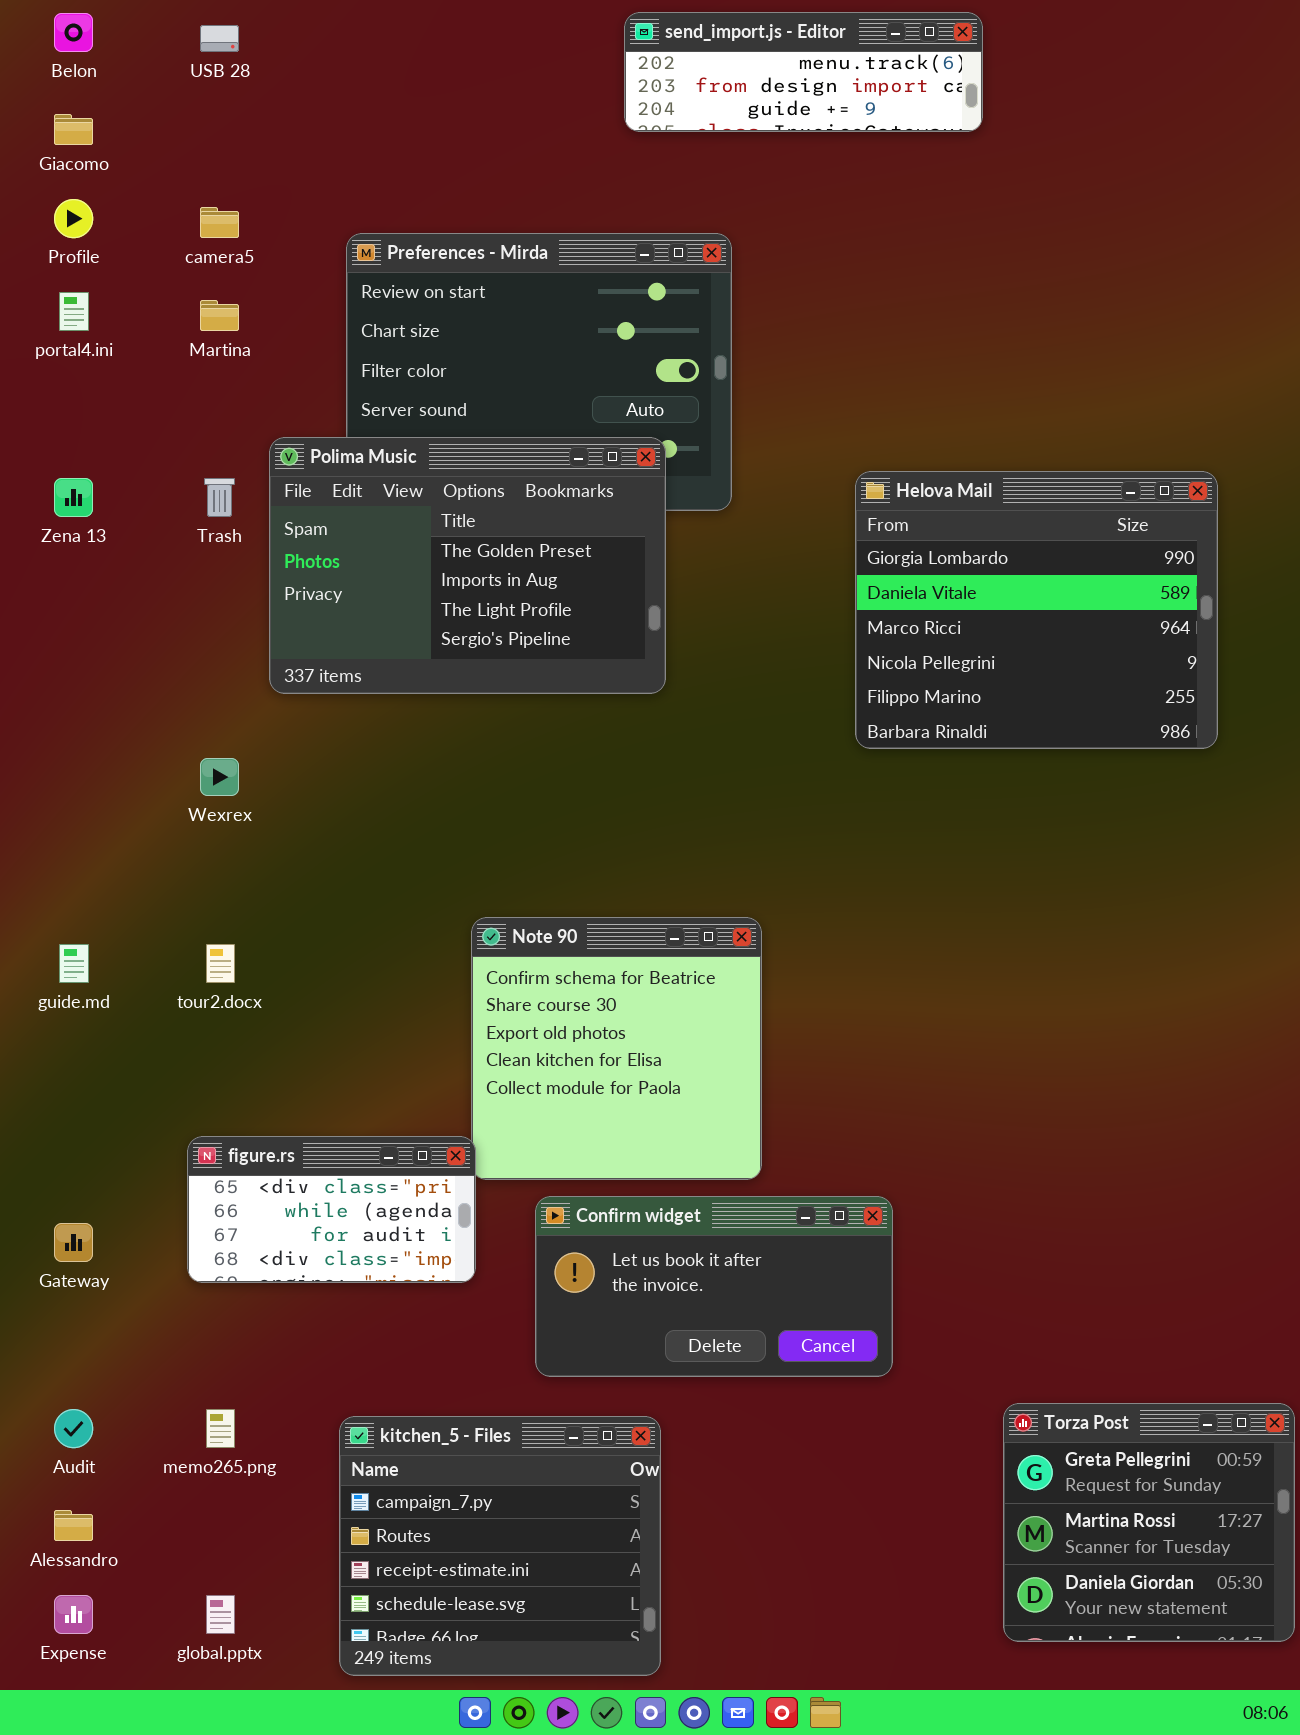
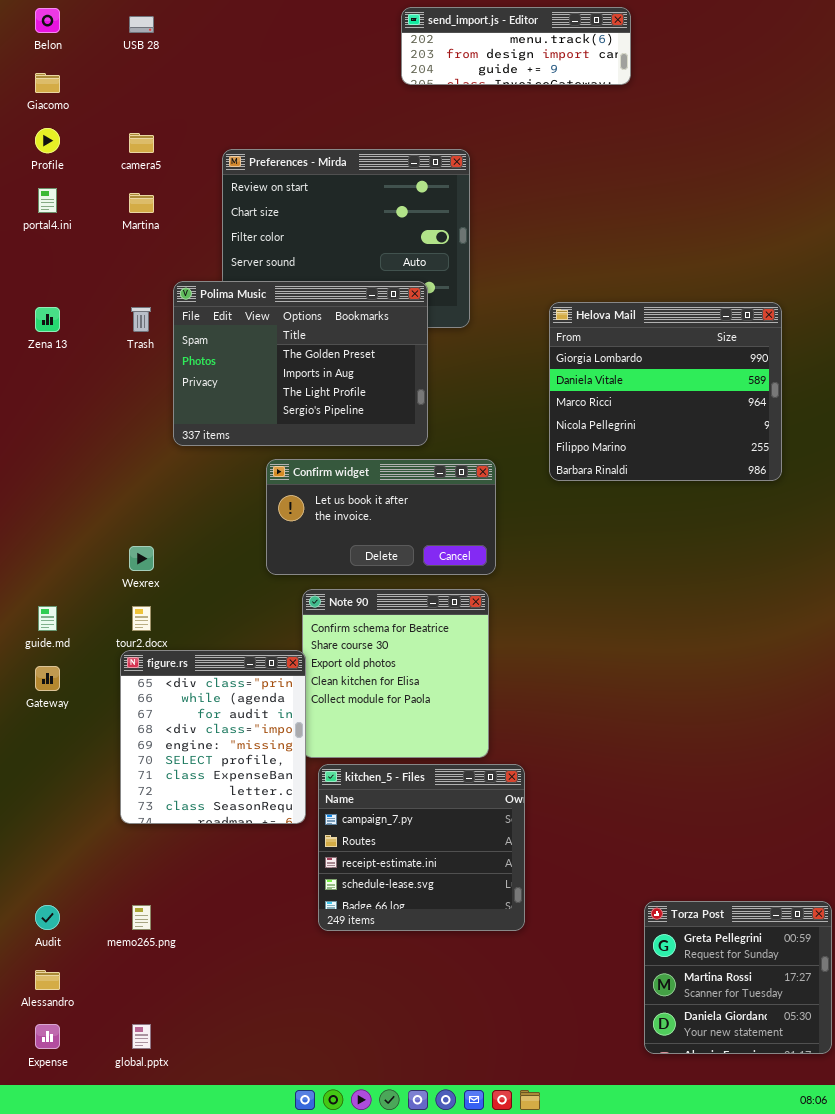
Wexrex: [200,758,239,796] -> [129,546,154,571], moved
figure.rs: [187,1136,476,1283] -> [120,650,306,824], resized
Confirm widget: [535,1196,893,1377] -> [266,459,496,575], moved
Gateway: [54,1223,93,1262] -> [35,666,60,691], moved
kitchen_5 - Files: [339,1416,661,1676] -> [318,764,525,931], moved

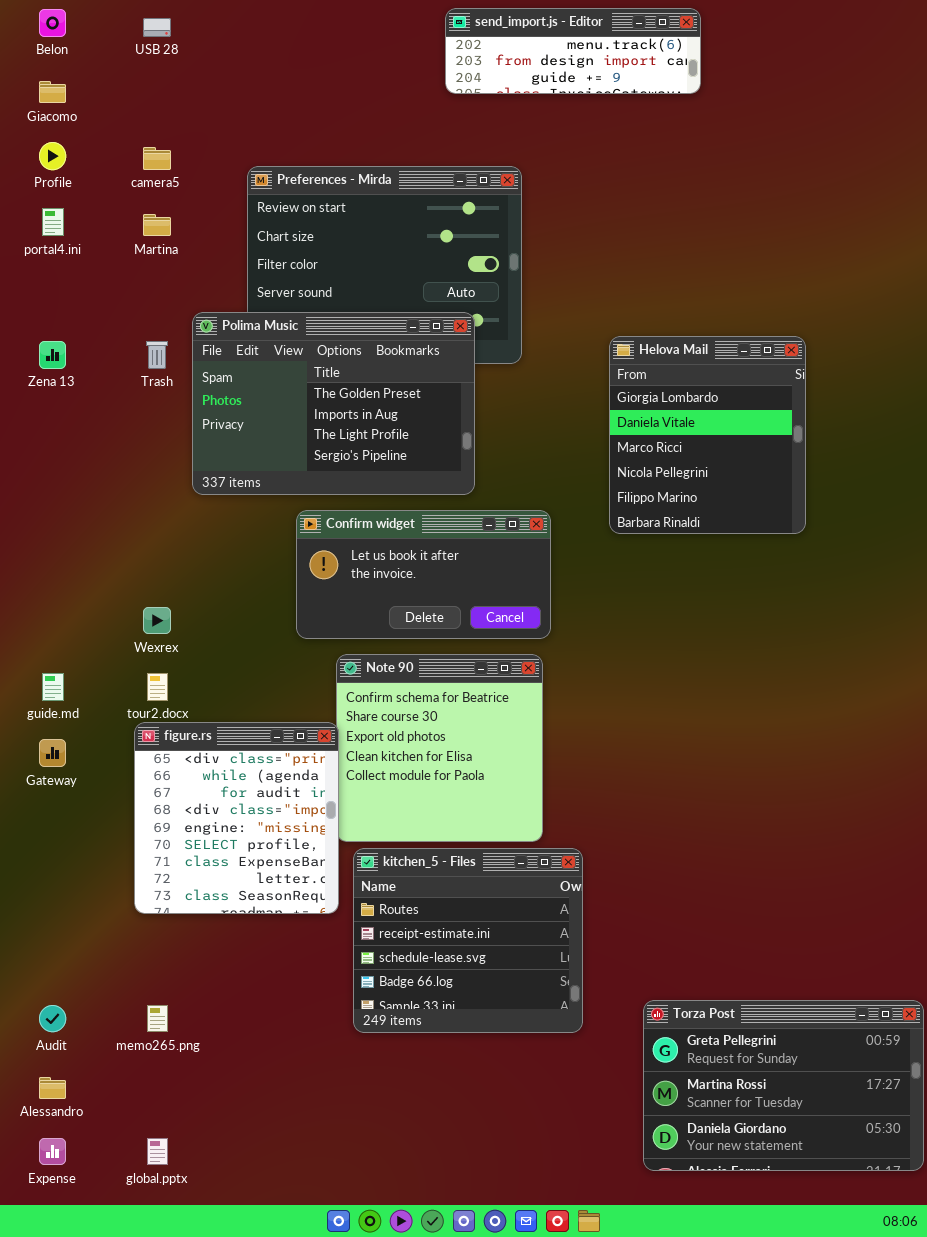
Helova Mail: [549,302,782,481] -> [609,336,806,534], resized
kitchen_5 - Files: [318,764,525,931] -> [353,848,583,1033], scrolled down 1 row
Torza Post: [644,901,832,1054] -> [643,1000,924,1171], resized

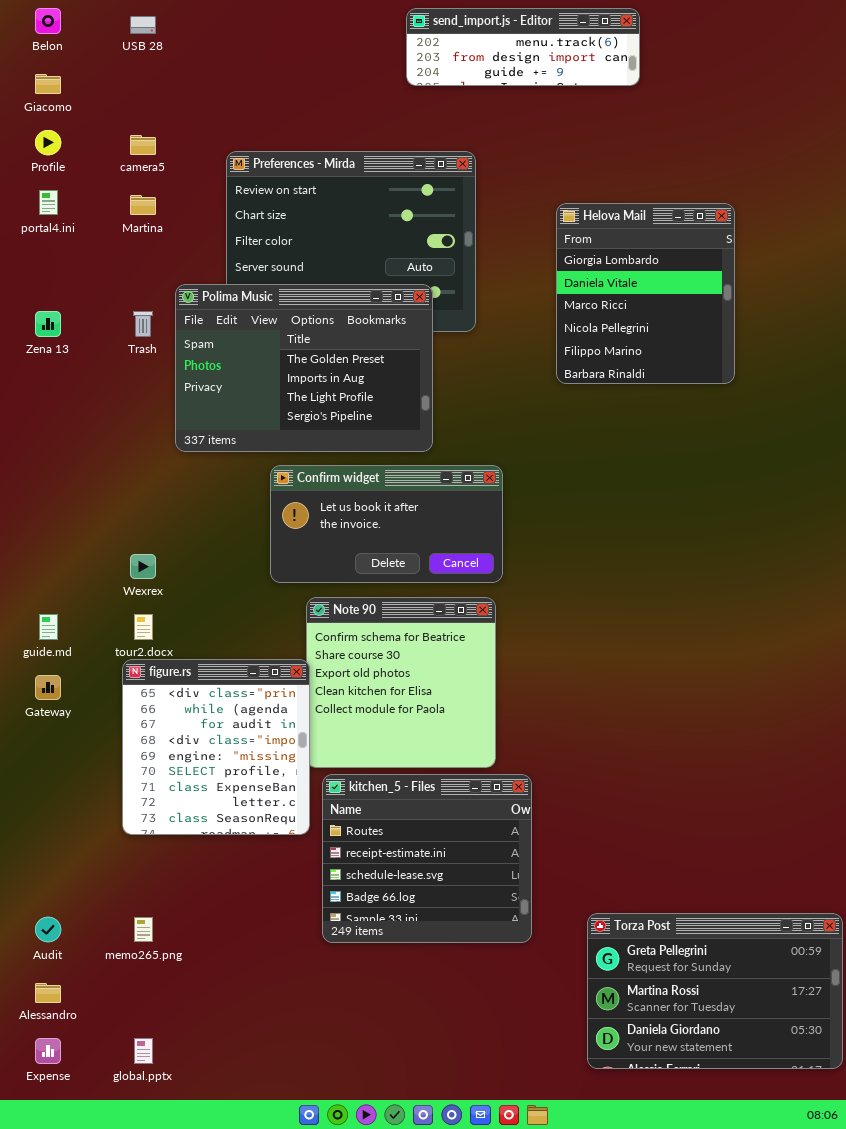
Helova Mail: [609,336,806,534] -> [556,203,735,384], moved

